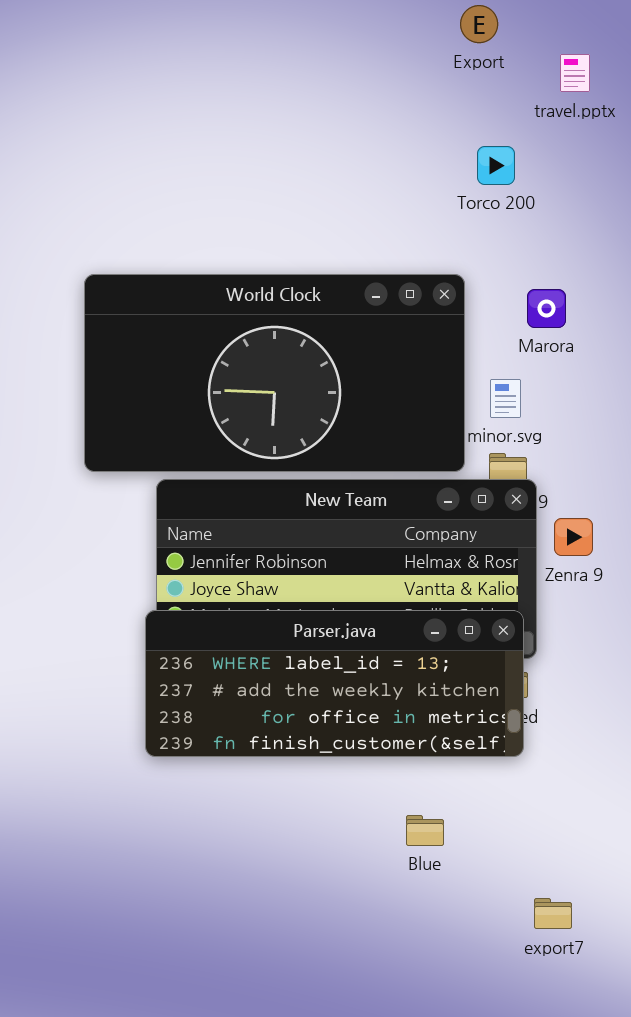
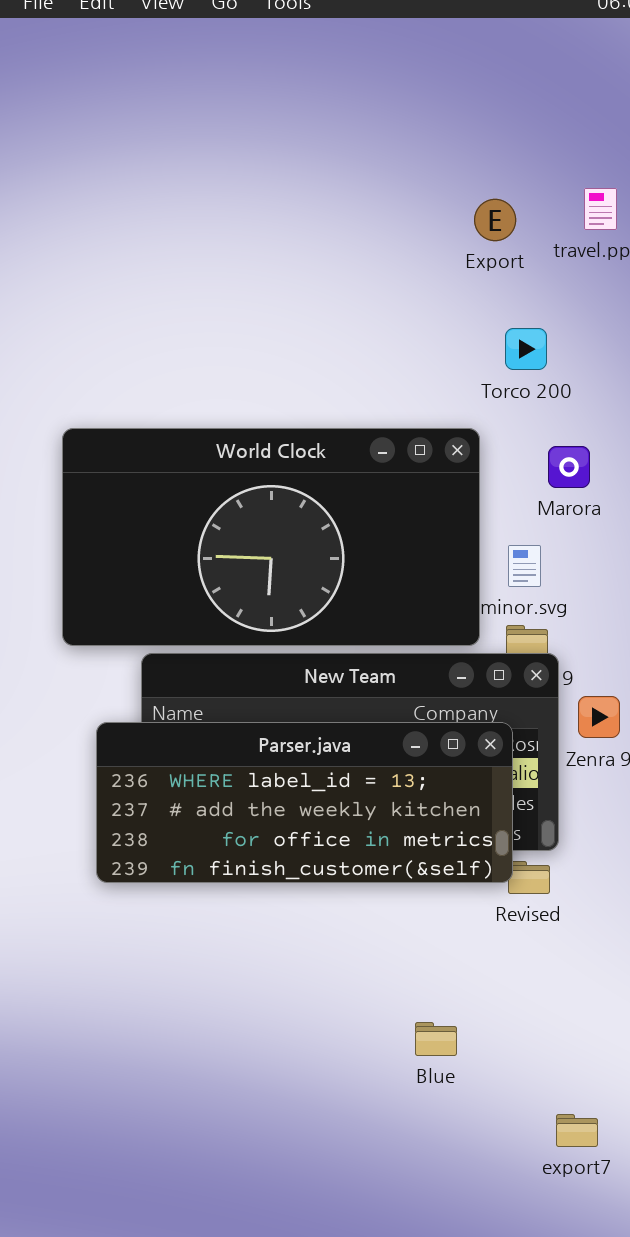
Export: [460,5,498,43] -> [474,199,516,241], moved
Torco 200: [477,146,515,185] -> [505,328,547,370], moved
Parser.java: [145,610,524,757] -> [96,722,513,883], moved

